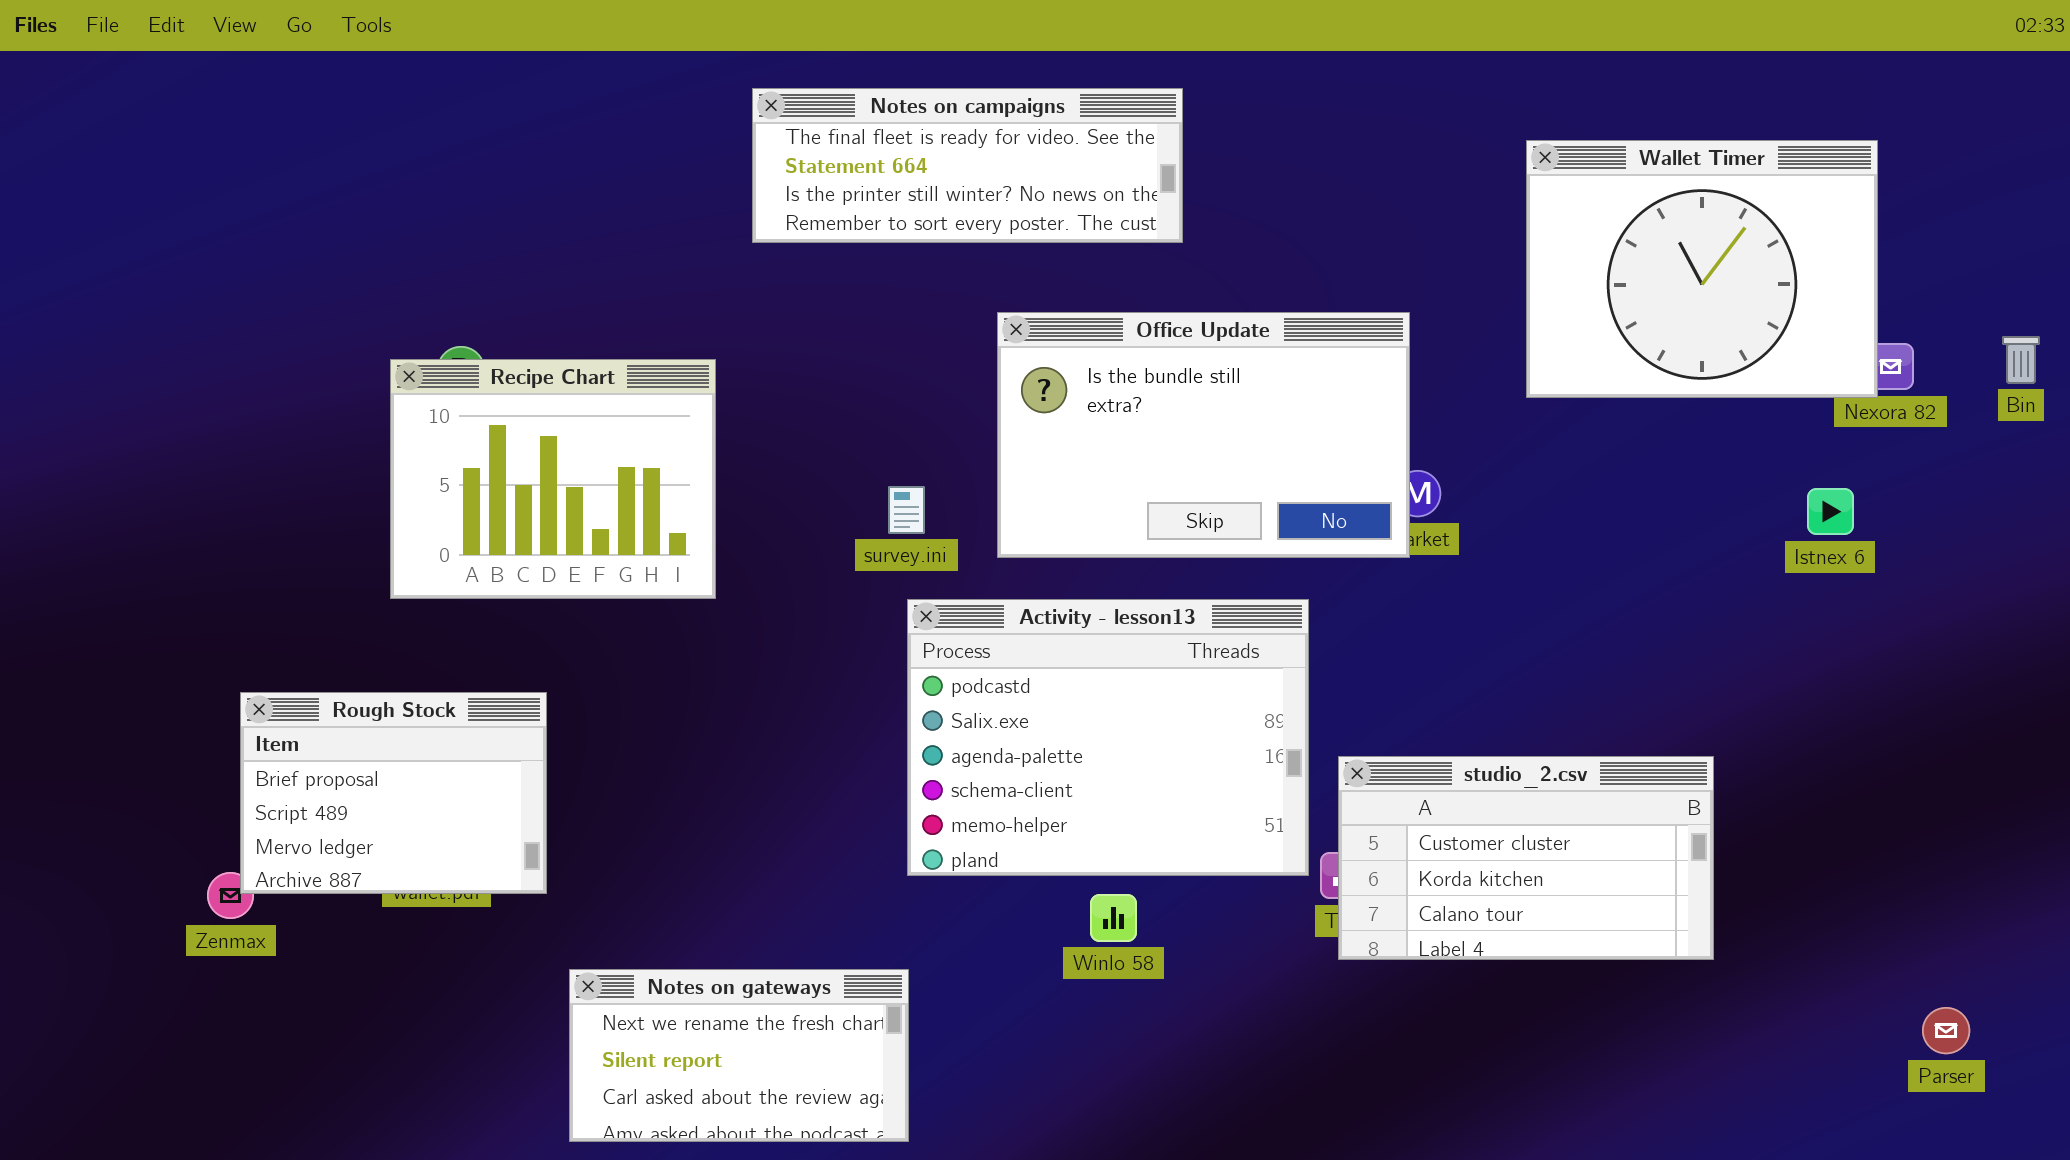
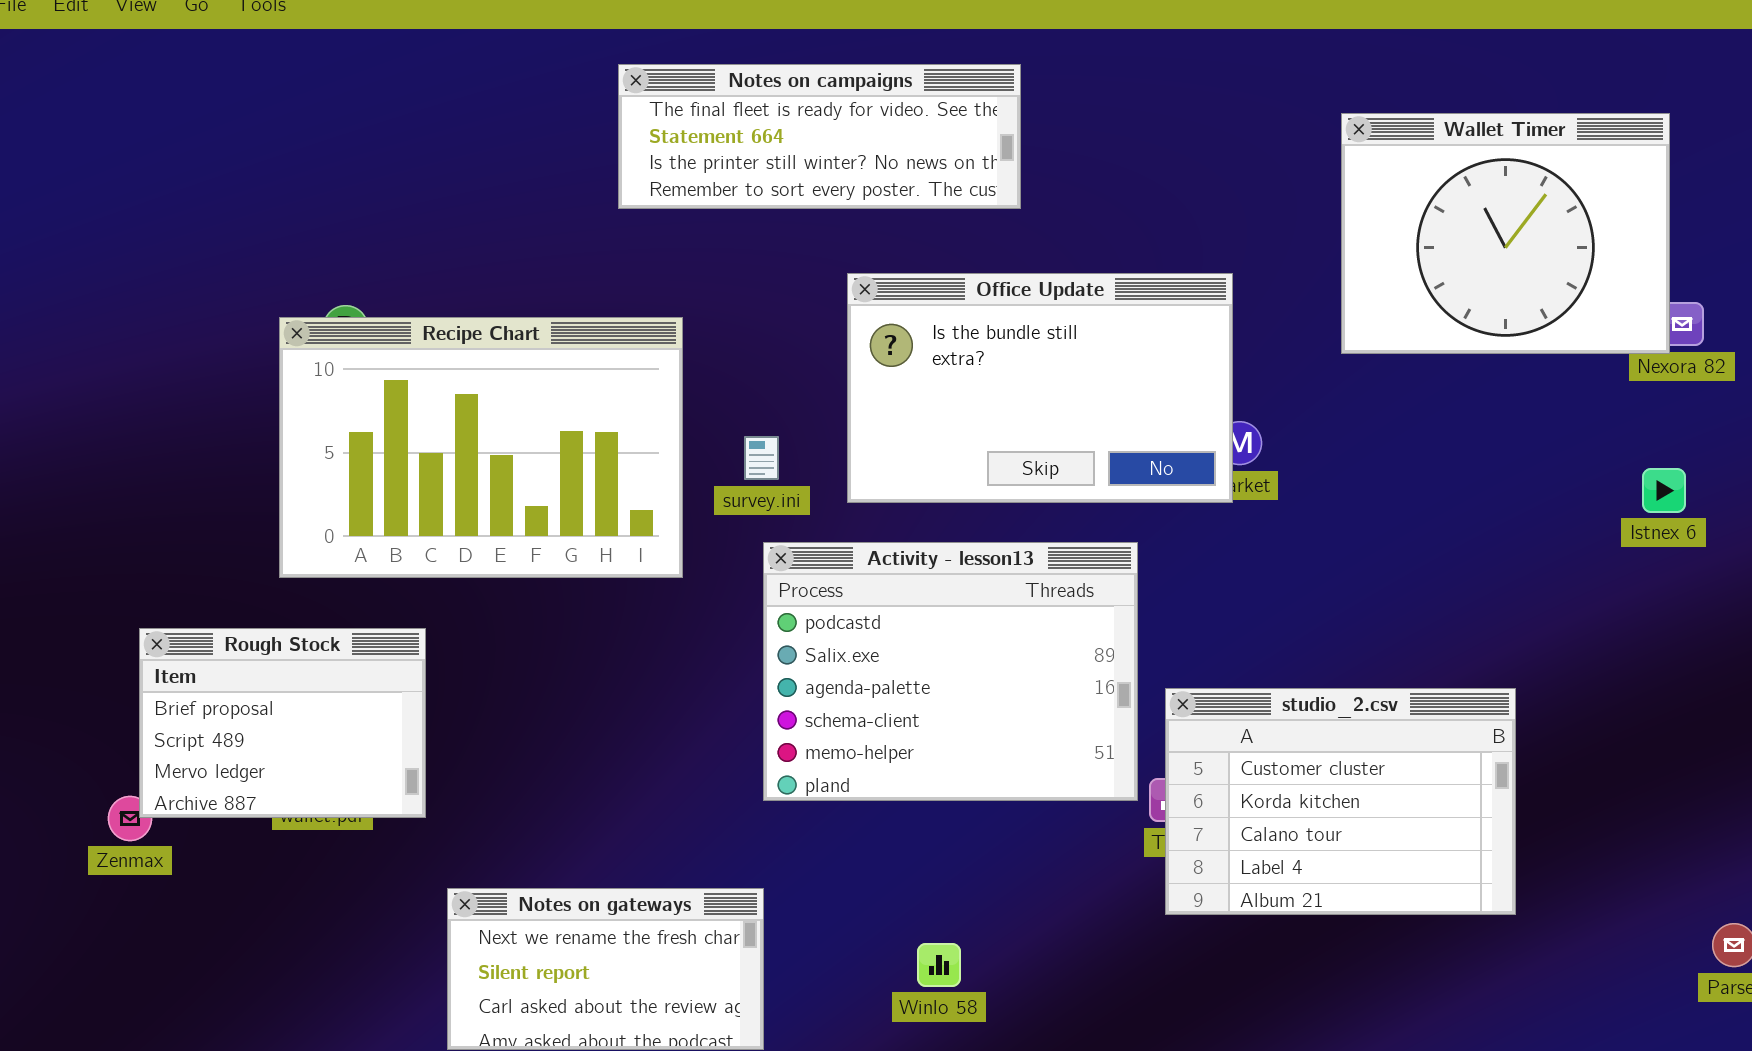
Recipe Chart: [390,359,716,599] -> [279,317,683,578], resized
Istnex 6: [1807,488,1854,535] -> [1642,468,1686,513], moved
studio_2.csv: [1338,756,1714,960] -> [1165,688,1516,915], resized
Winlo 58: [1090,894,1137,942] -> [917,943,961,987], moved

